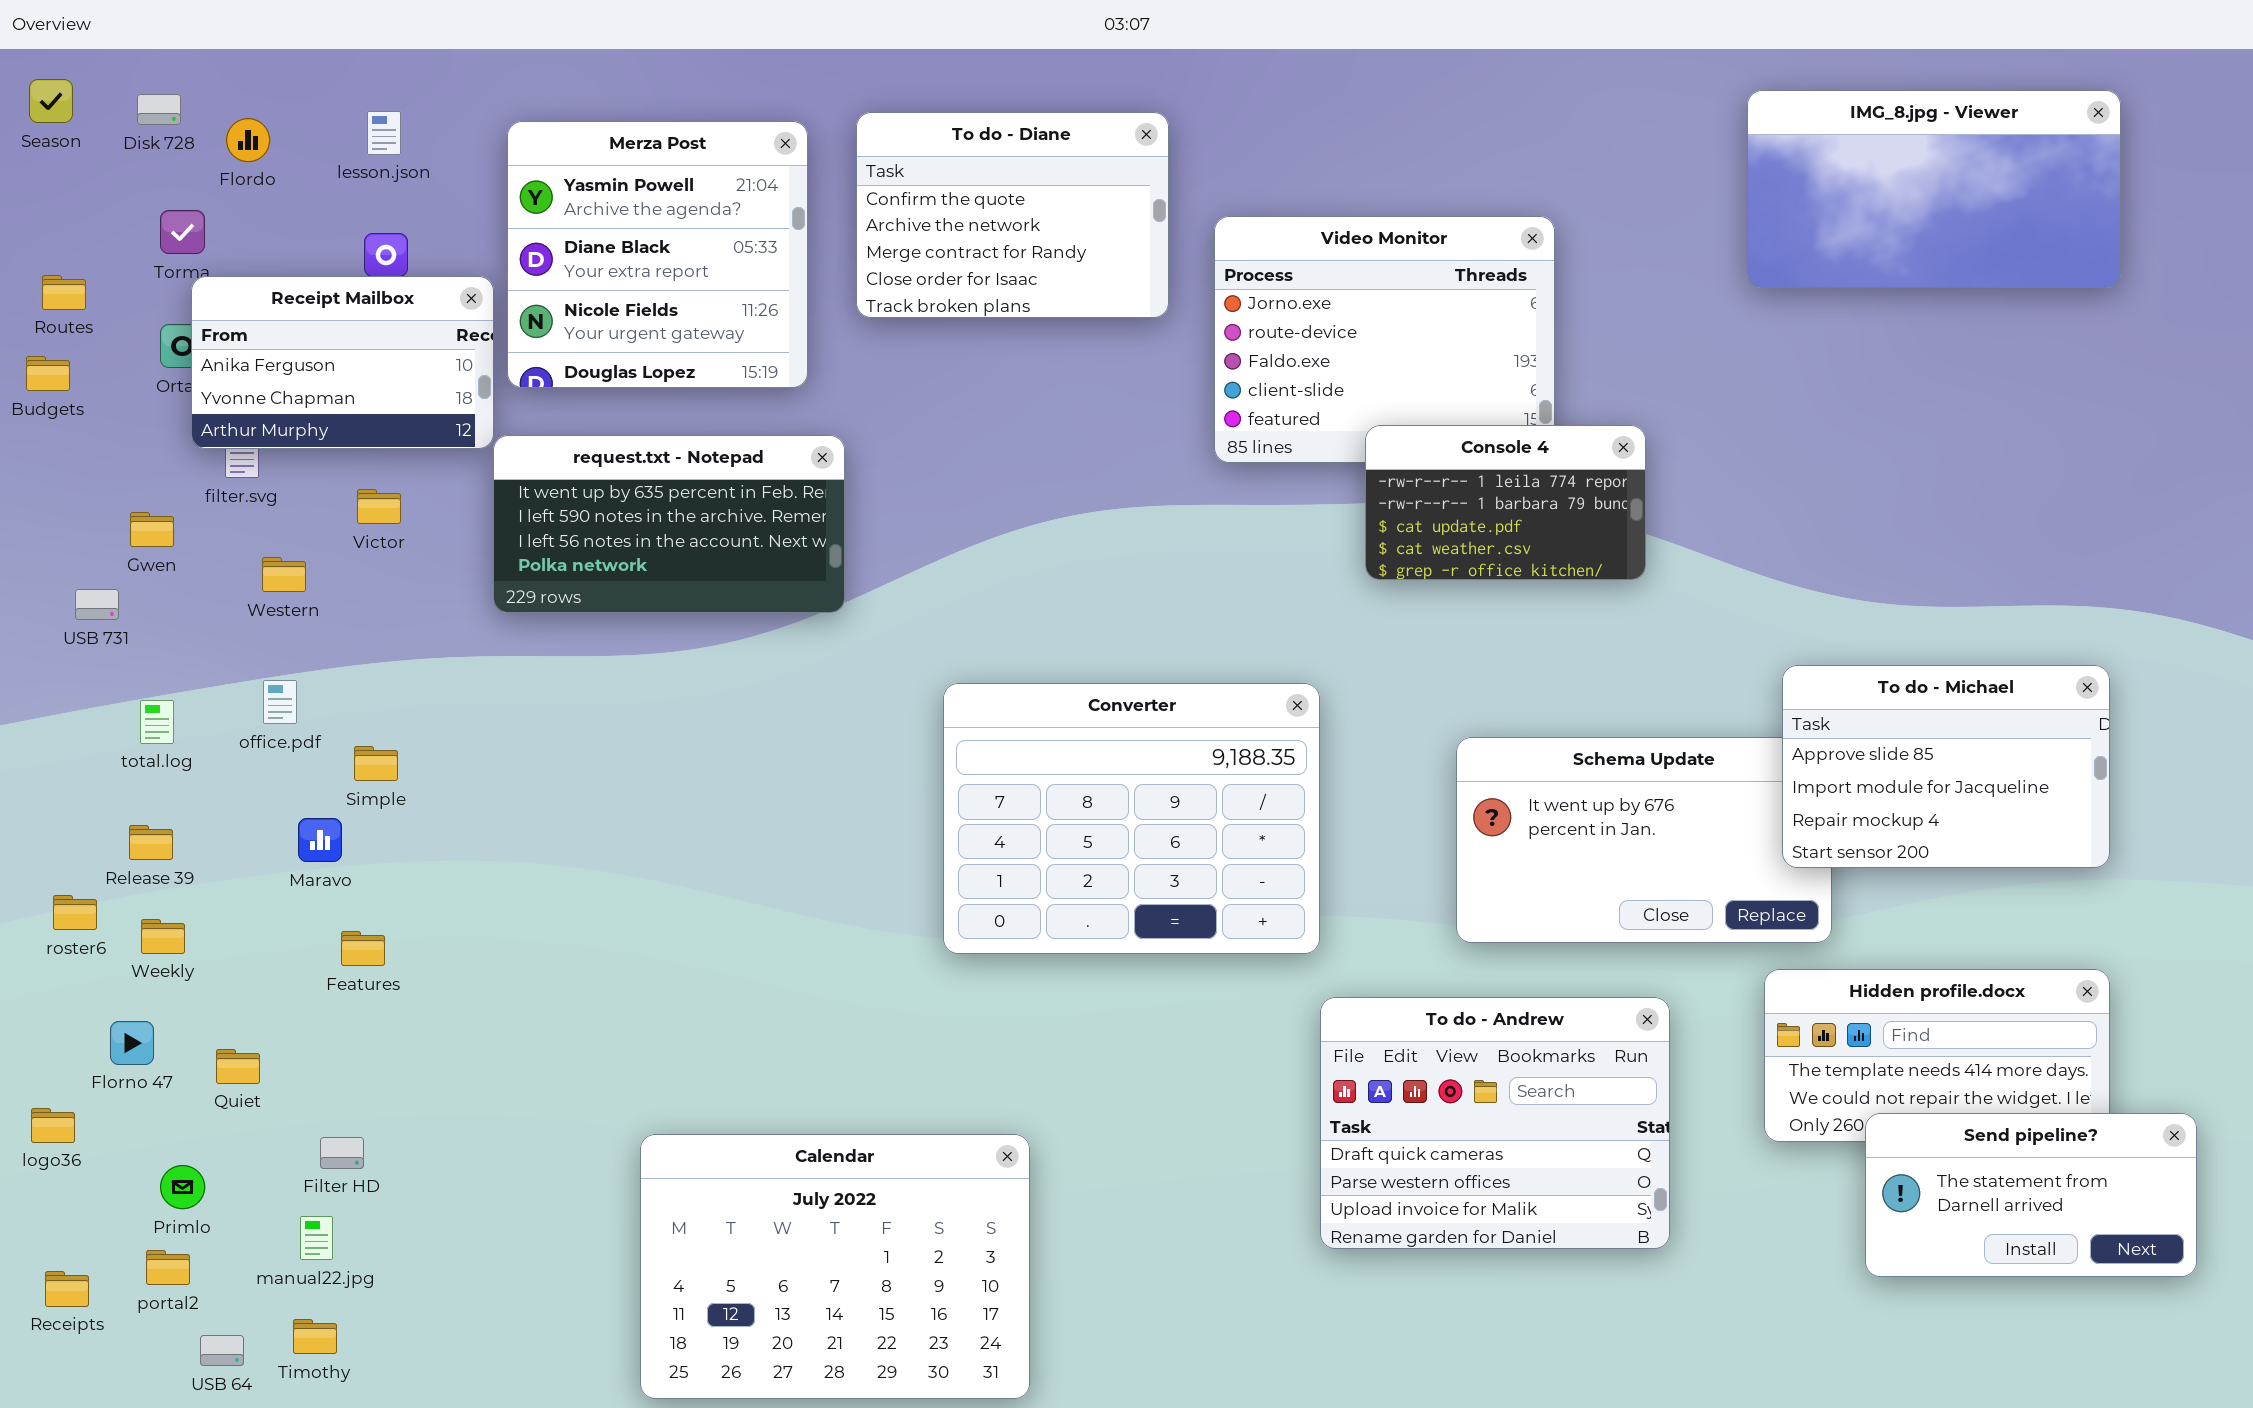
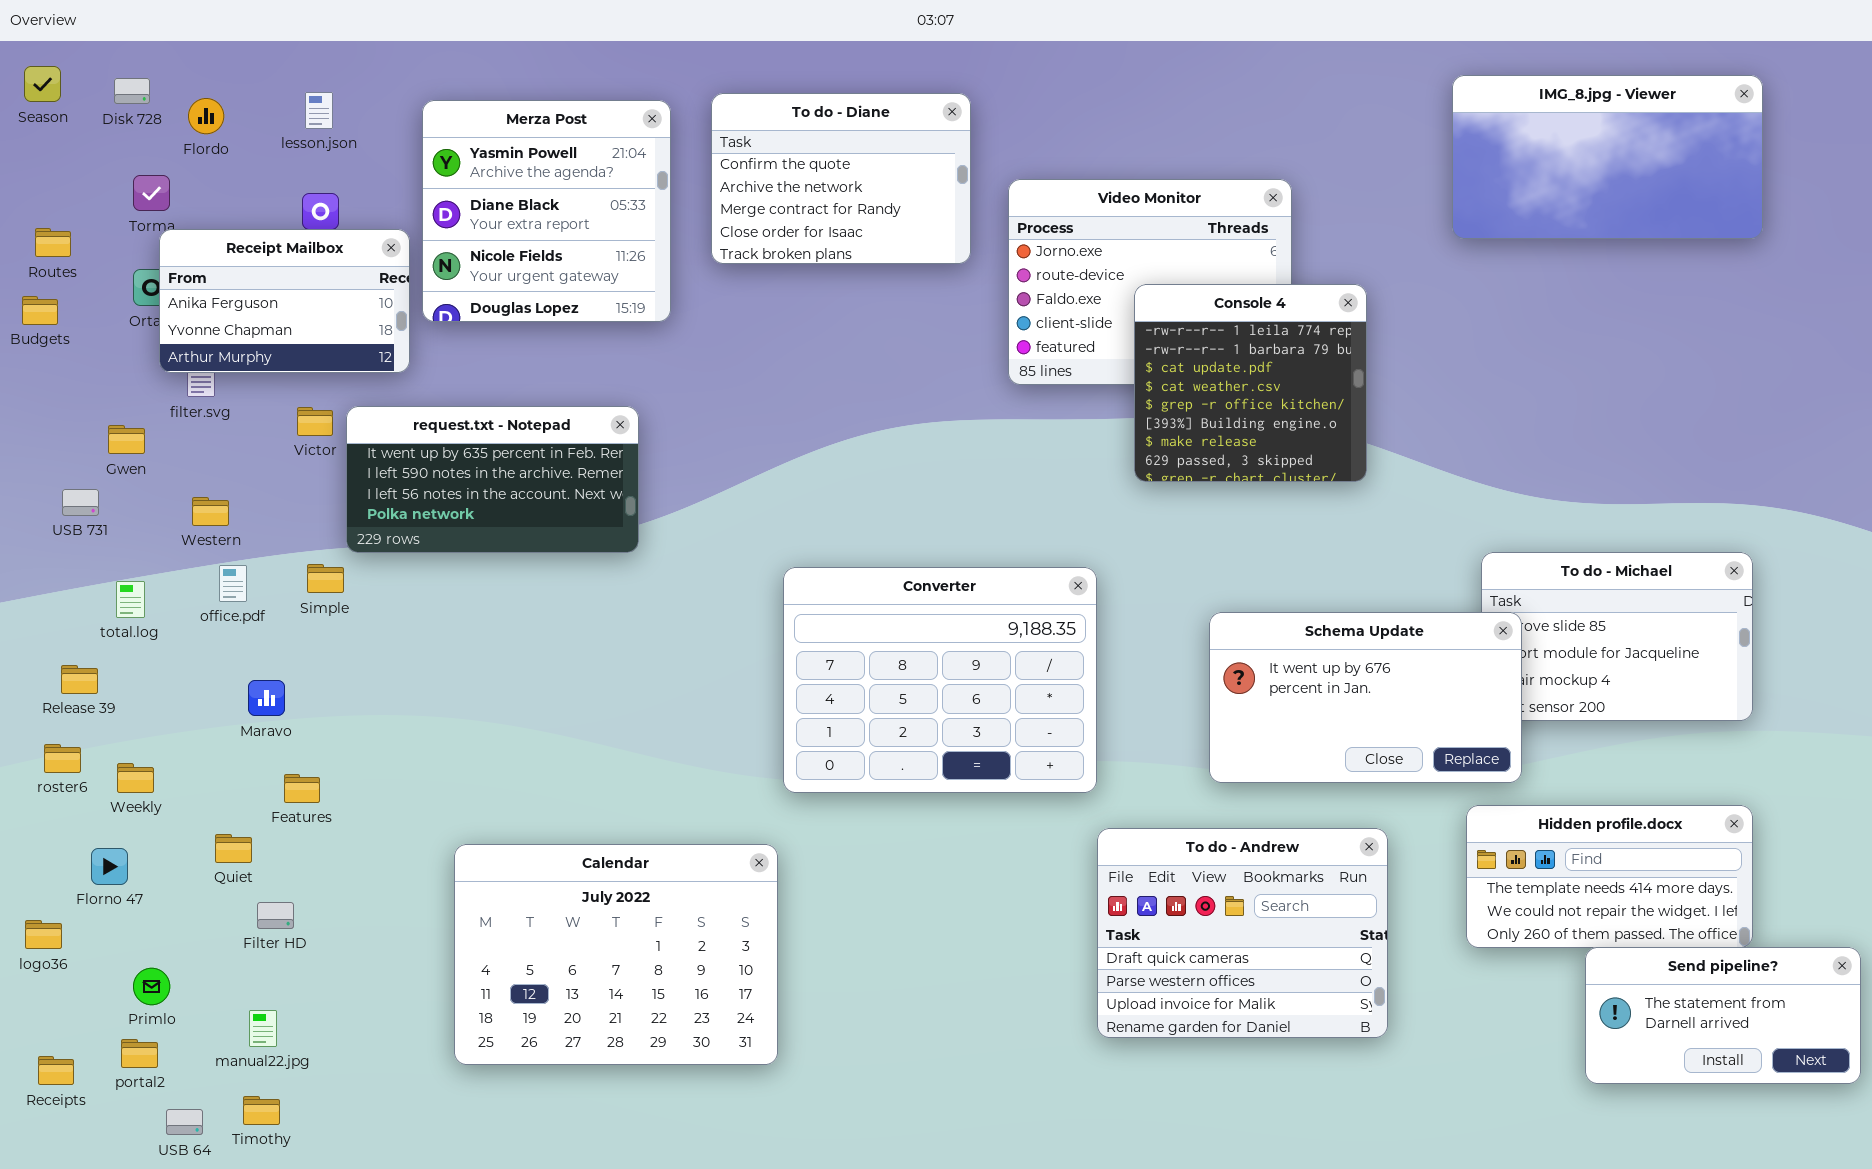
Console 4: [1365,425,1646,580] -> [1134,284,1367,482], resized
request.txt - Notepad: [493,435,845,613] -> [346,406,639,553], moved
Western: [262,557,306,592] -> [192,497,229,526], moved
Schema Update: [1456,737,1832,943] -> [1209,612,1522,783], raised
Simple: [354,746,398,781] -> [307,564,344,593], moved
Release 39: [129,825,173,860] -> [61,665,98,694], moved
Quiet: [216,1049,260,1084] -> [215,834,252,863], moved
Send pipeline?: [1865,1113,2197,1277] -> [1585,947,1861,1084], moved
Calendar: [640,1134,1030,1399] -> [454,844,778,1065], moved
Filter HD: [320,1137,364,1169] -> [257,902,294,929], moved

